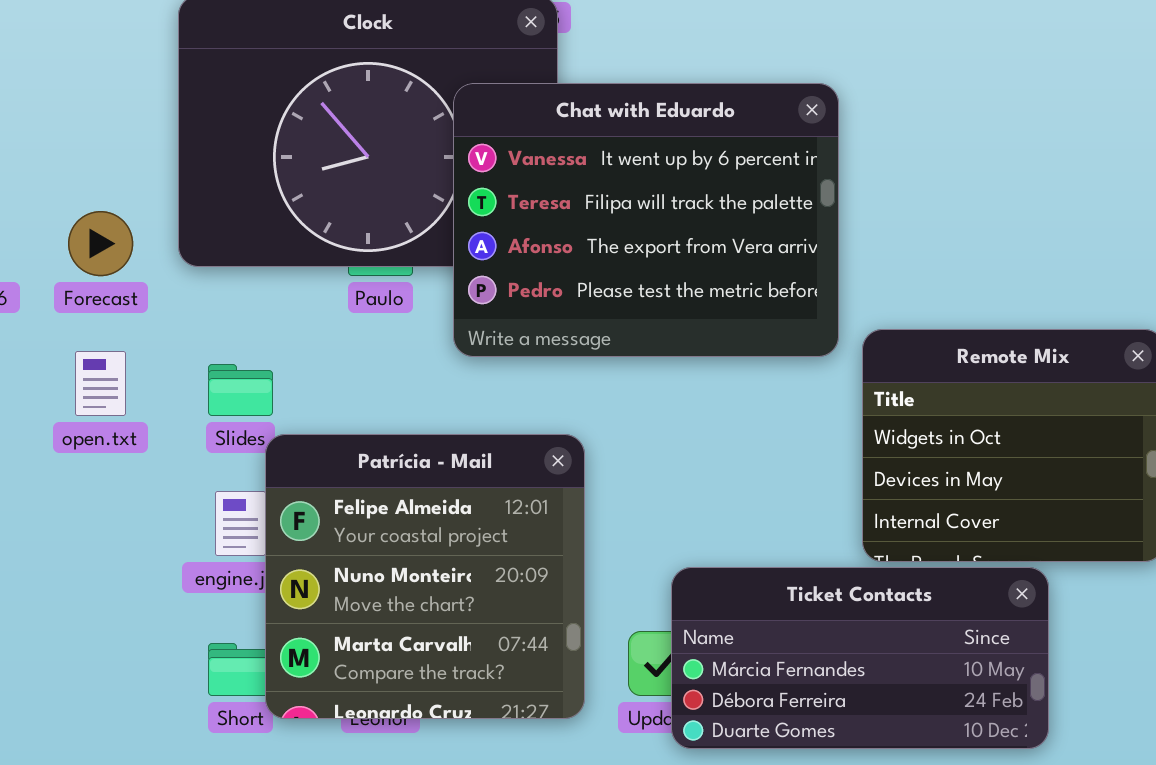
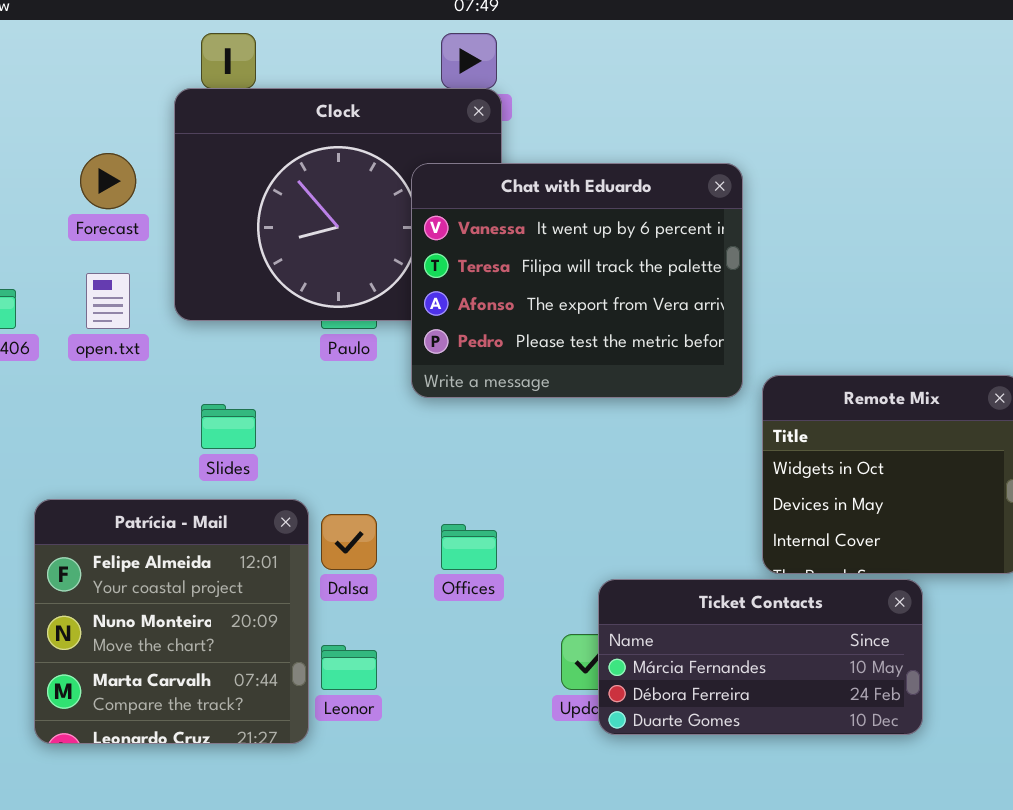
Forecast: [68,211,133,276] -> [80,153,136,209], moved
open.txt: [75,351,126,416] -> [86,273,130,329], moved
Patrícia - Mail: [265,434,585,719] -> [34,499,309,744], moved

